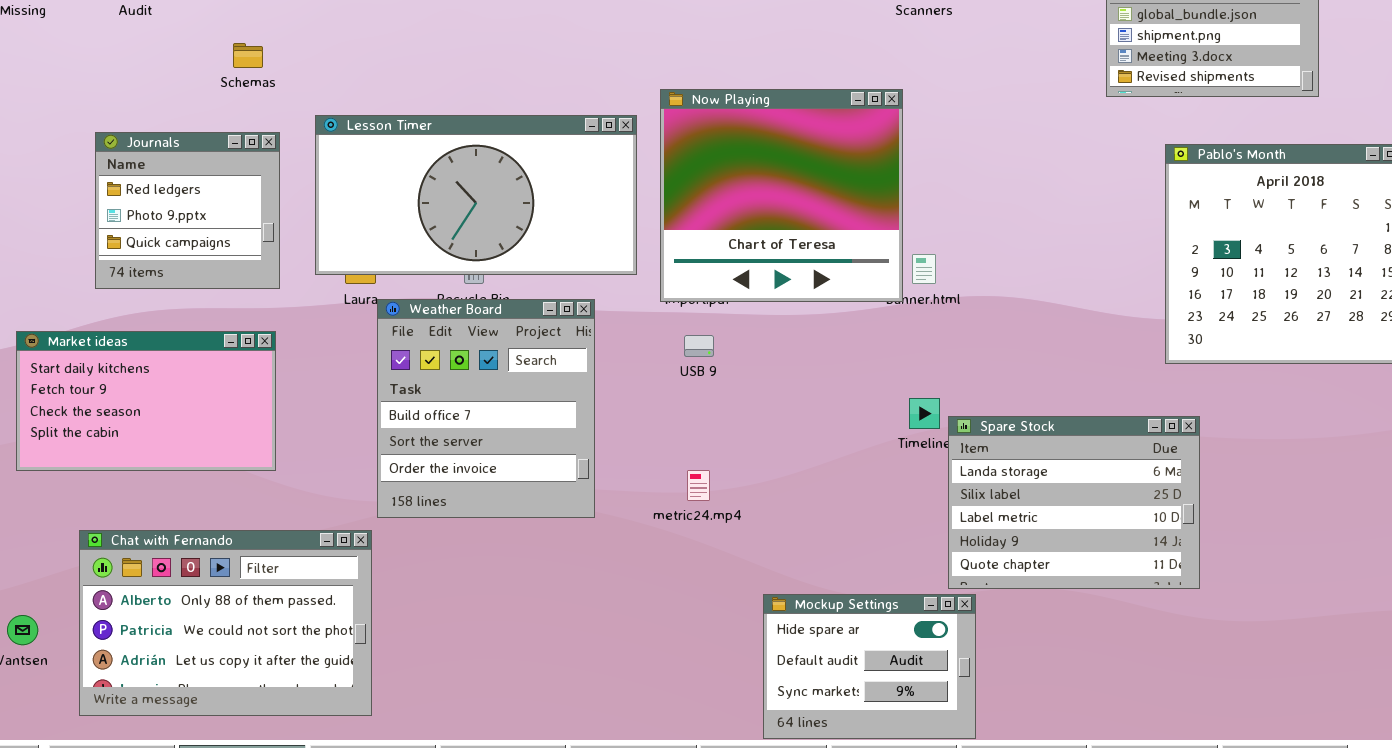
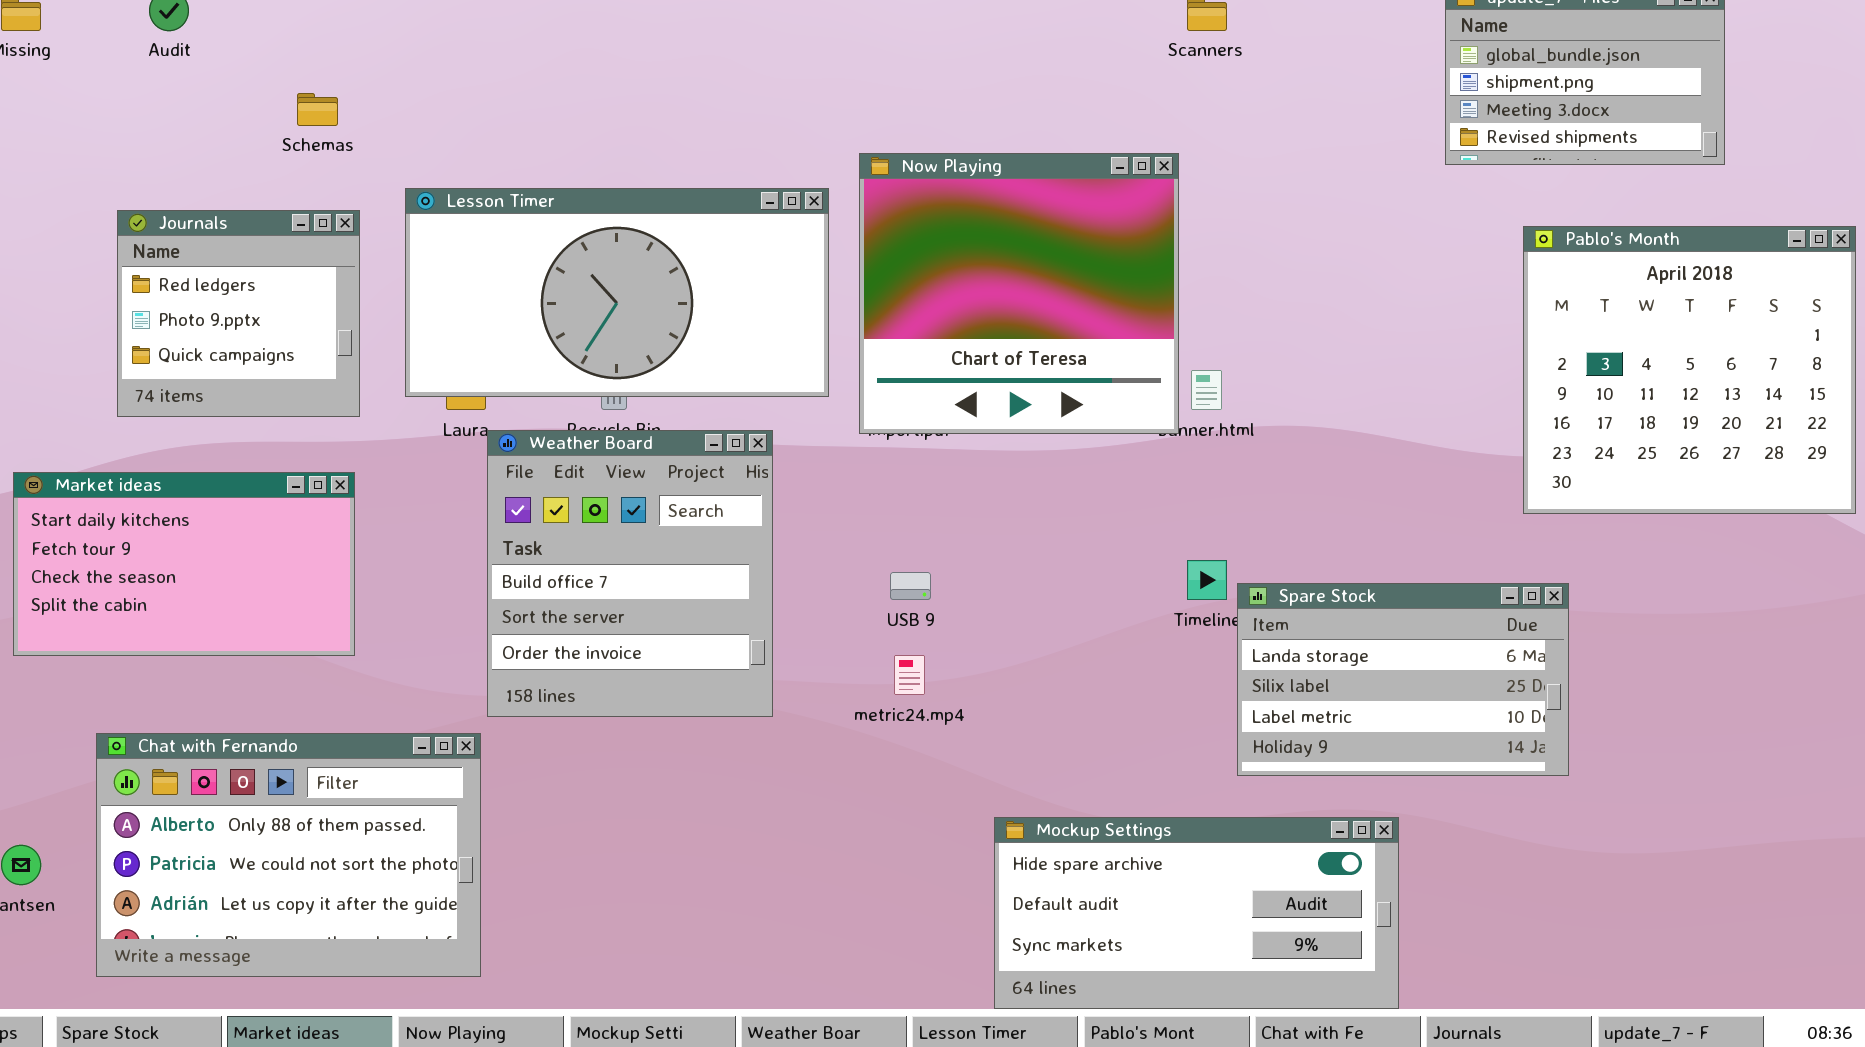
USB 9: [684,335,714,357] -> [890,572,931,600], moved
Spare Stock: [948,416,1200,589] -> [1237,583,1569,776], resized
Mockup Settings: [763,594,976,739] -> [994,817,1399,1009], resized

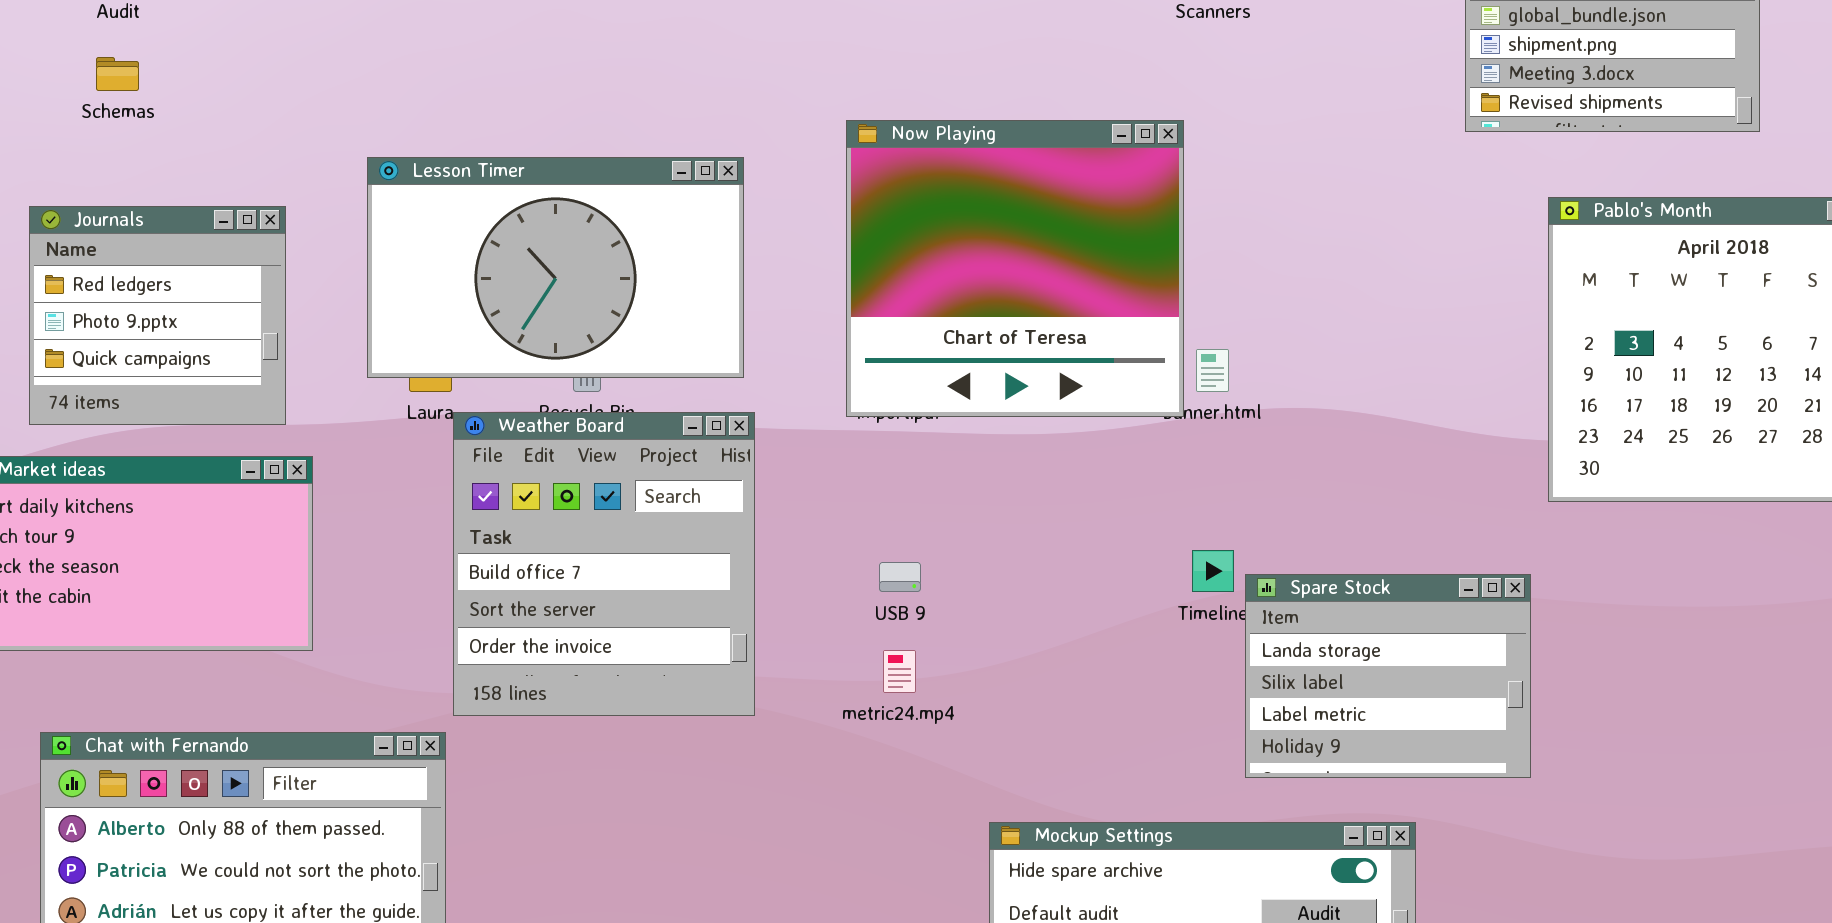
Schemas: [297,93,338,126] -> [96,57,139,91], moved
Lesson Timer: [405,188,829,397] -> [367,157,744,378], resized
Journals: [117,210,360,417] -> [29,206,286,425], moved
Spare Stock: [1237,583,1569,776] -> [1245,574,1531,778], resized

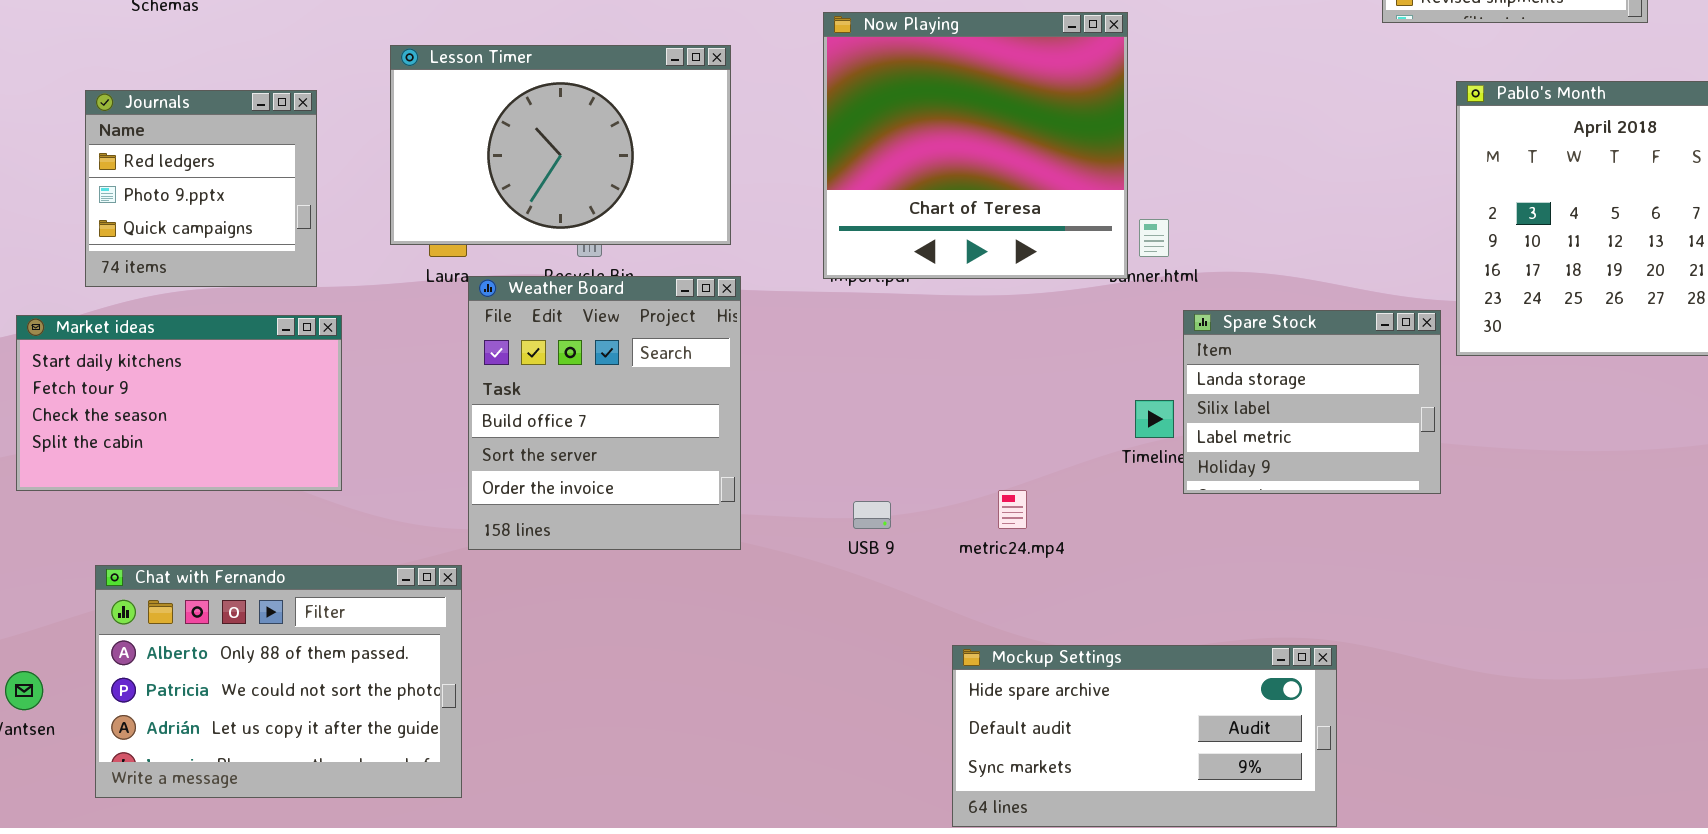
USB 9: [879,562,921,592] -> [853,501,891,529], moved
Spare Stock: [1245,574,1531,778] -> [1183,310,1441,494], moved
metric24.mp4: [883,650,916,693] -> [998,490,1027,529], moved

